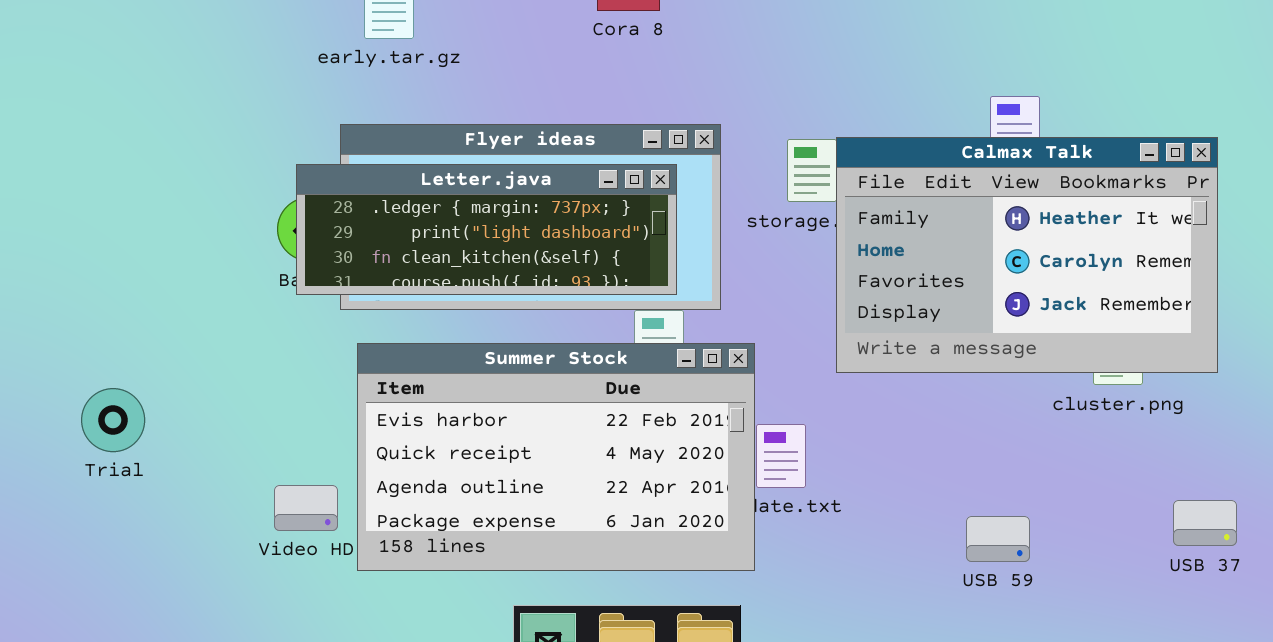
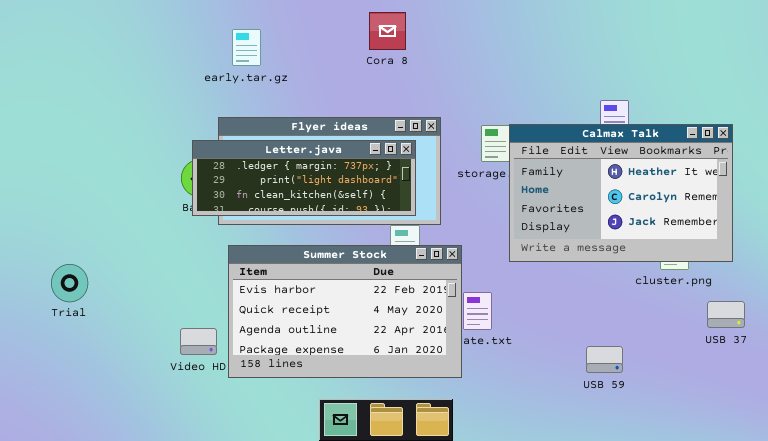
Trial: [81,388,145,452] -> [51,264,88,302], moved
USB 37: [1173,500,1237,546] -> [707,301,745,328], moved

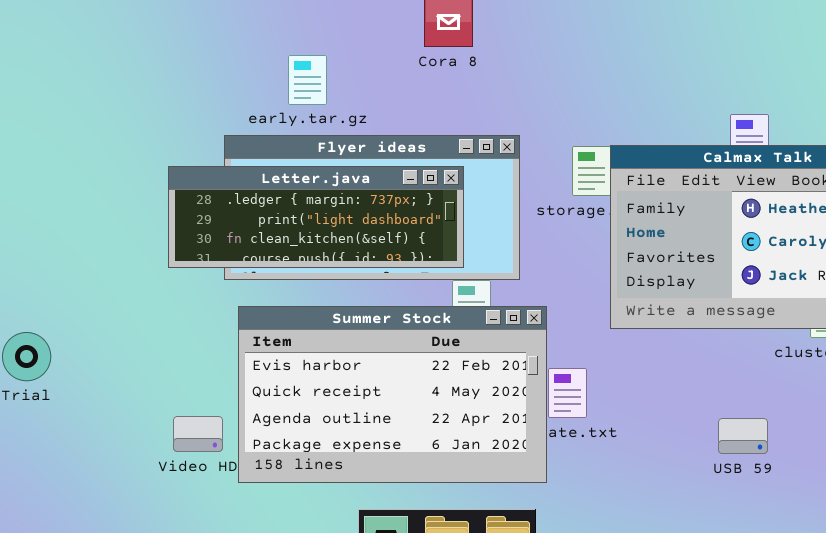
early.tar.gz: [232,29,261,66] -> [288,55,327,105], moved
Letter.java: [192,140,416,216] -> [168,166,464,268], moved
USB 59: [586,346,623,373] -> [718,418,768,454], moved

